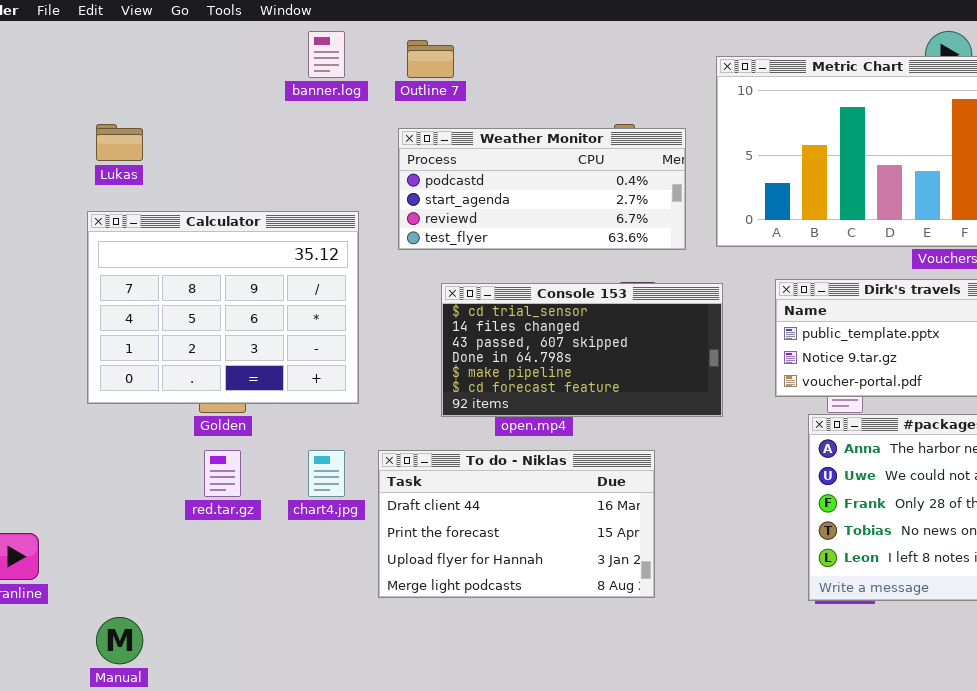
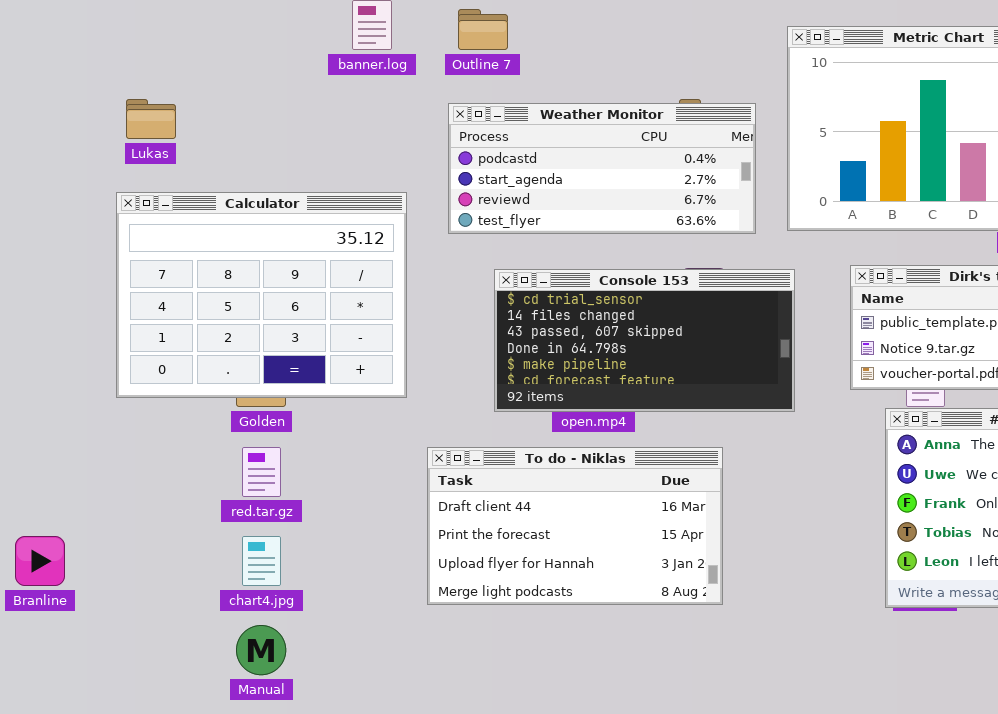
chart4.jpg: [308,450,345,497] -> [242,536,281,586], moved
Manual: [96,617,143,664] -> [236,625,286,675], moved

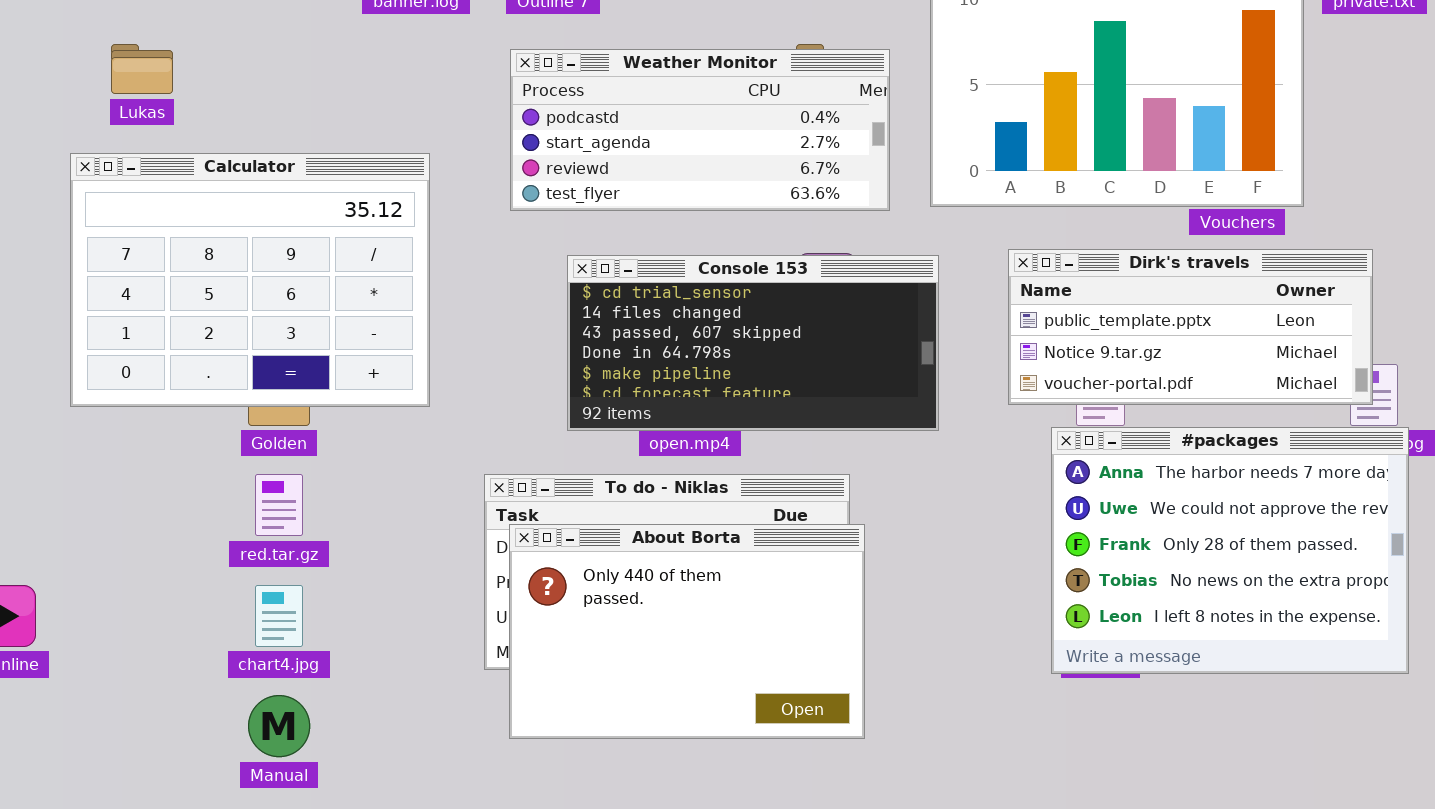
Calculator: [116,192,407,398] -> [70,153,430,407], moved
About Borta: none -> [509,524,865,739], opened

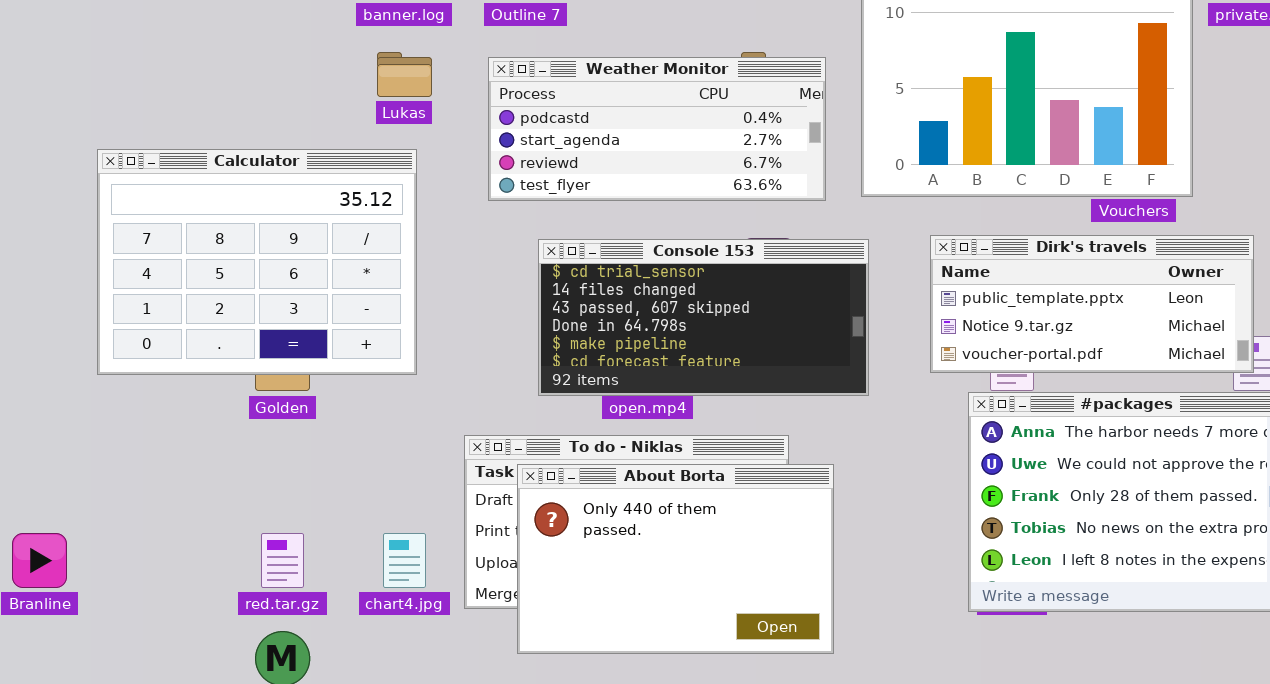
Lukas: [111,44,173,94] -> [377,52,432,97], moved
red.tar.gz: [255,474,303,536] -> [261,533,304,588], moved
About Borta: [509,524,865,739] -> [517,464,834,654], moved
chart4.jpg: [255,585,303,647] -> [383,533,426,588], moved

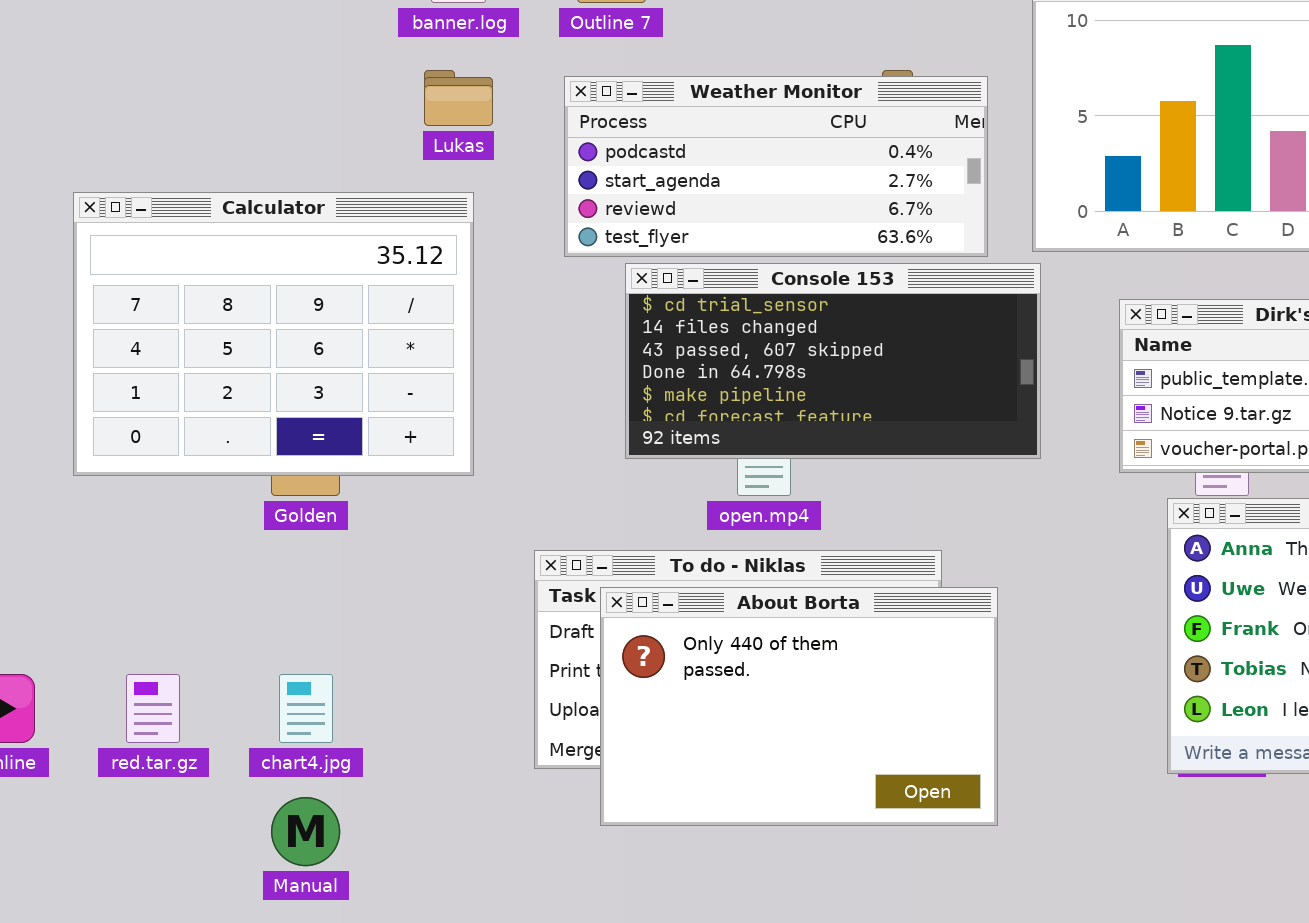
Console 153: [538,239,869,396] -> [625,263,1041,459], moved
red.tar.gz: [261,533,304,588] -> [126,674,180,743], moved
chart4.jpg: [383,533,426,588] -> [279,674,333,743], moved

